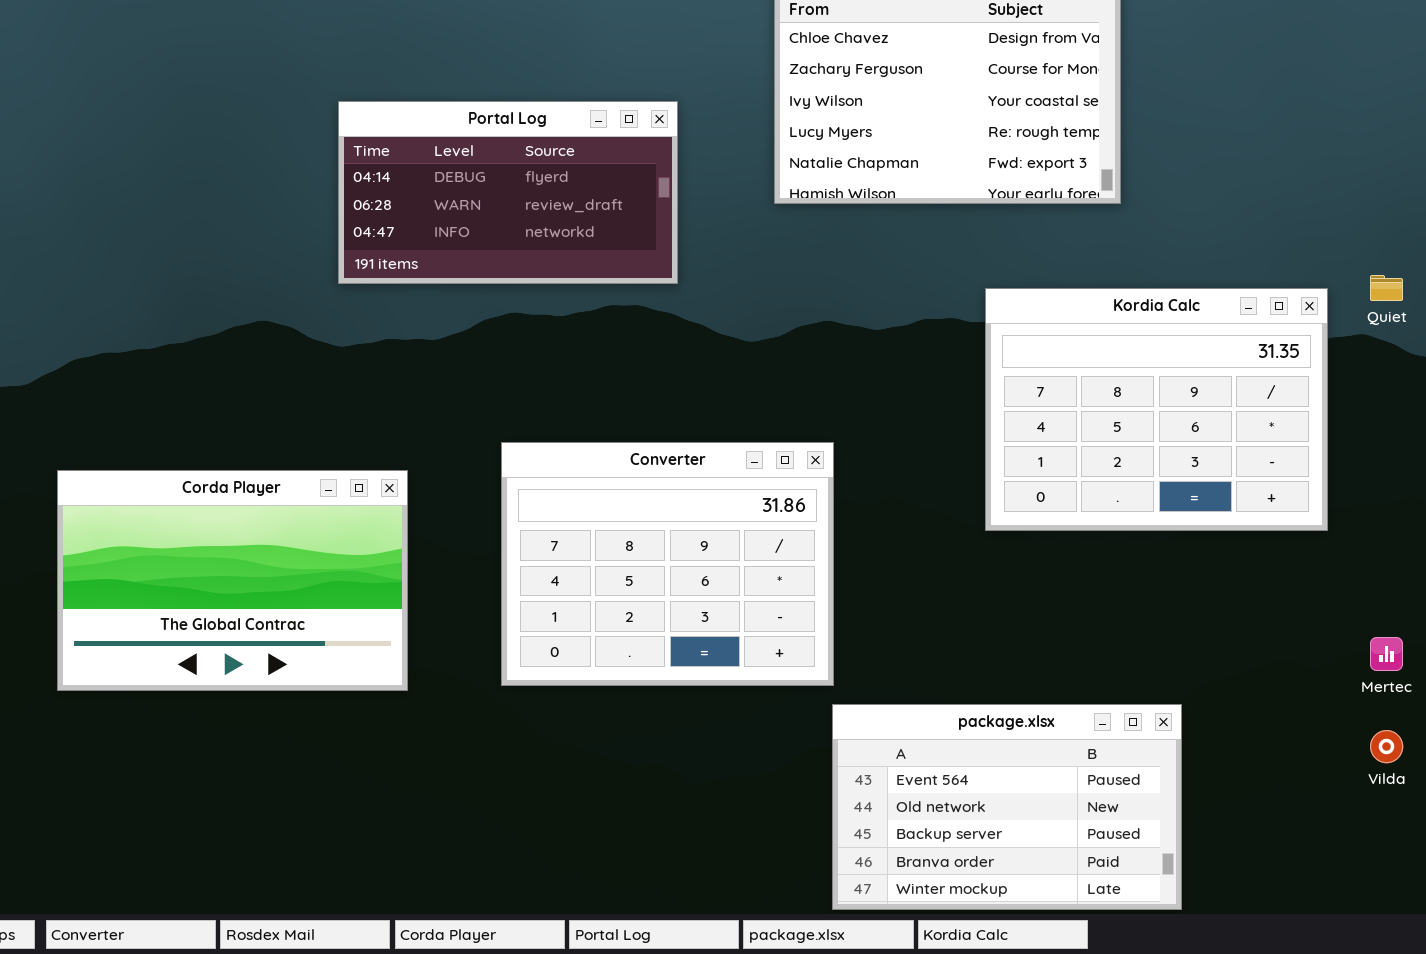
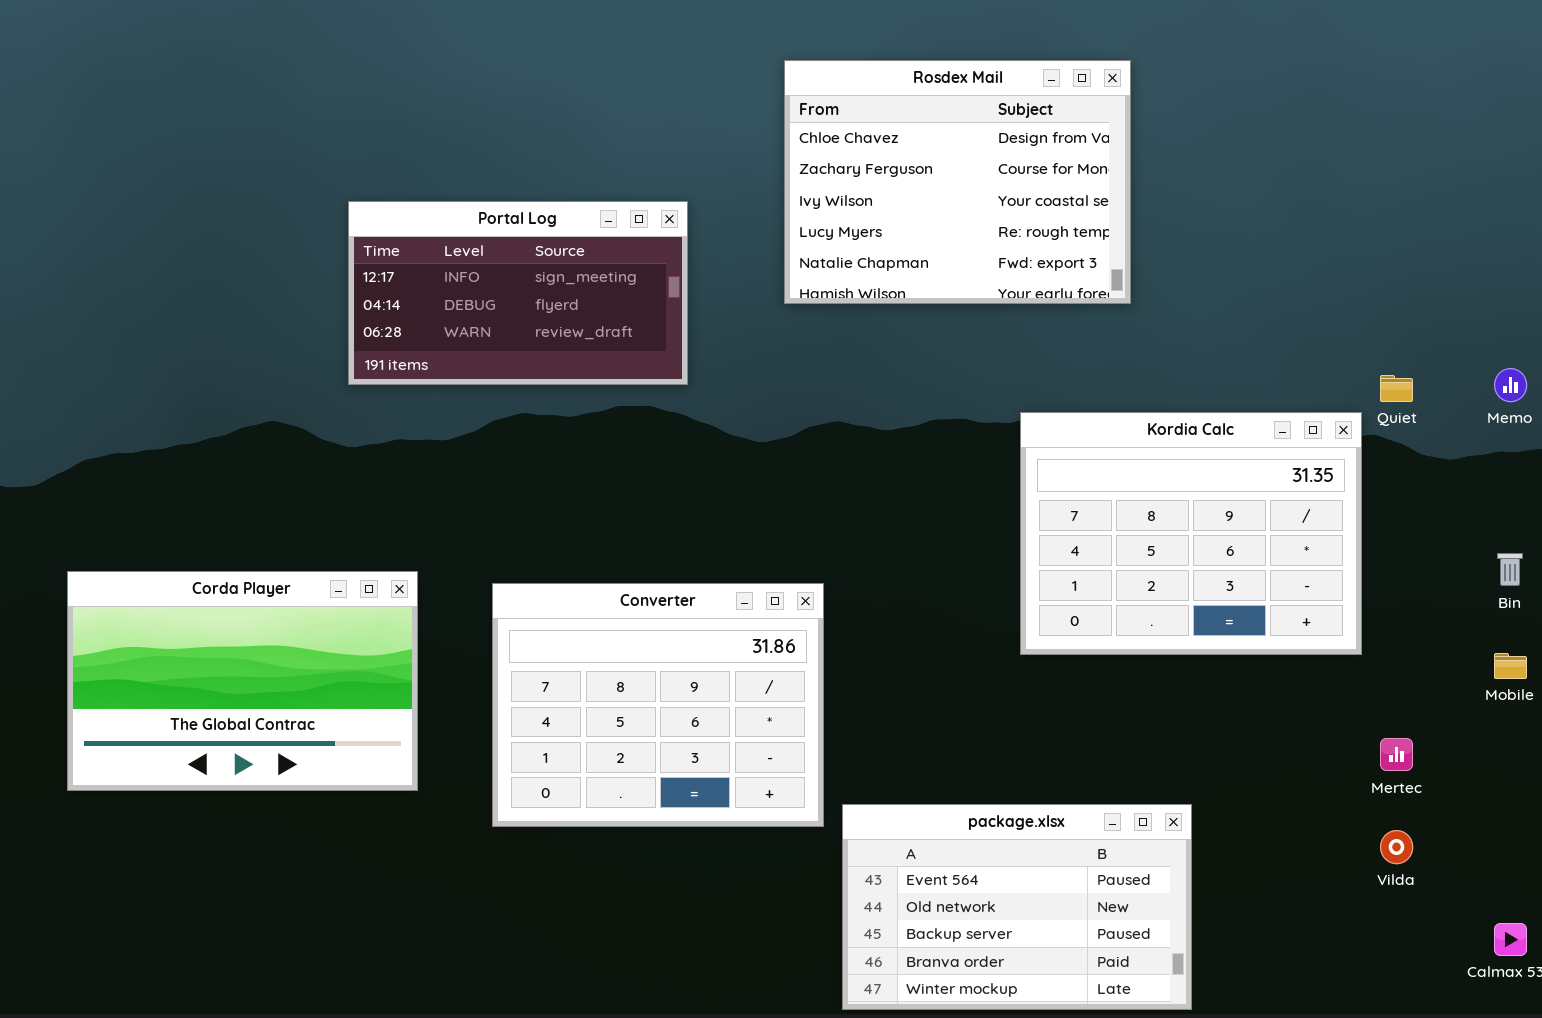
Portal Log: [338,101,678,284] -> [348,201,688,385], scrolled up 1 row
Kordia Calc: [985,288,1328,531] -> [1020,412,1362,655], moved
Converter: [501,442,834,686] -> [492,583,824,827], moved

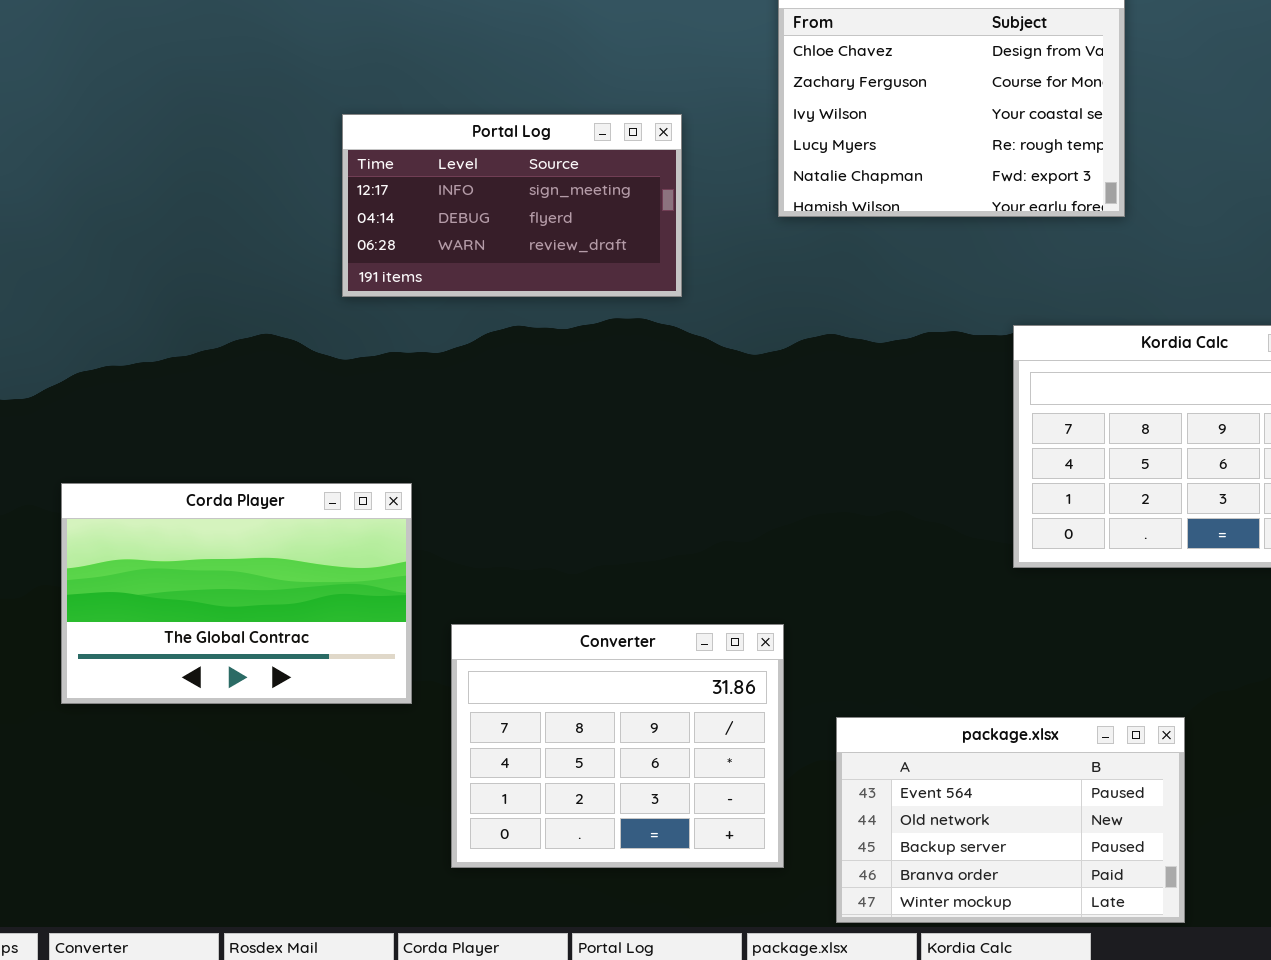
Converter: [492,583,824,827] -> [451,624,784,868], moved

